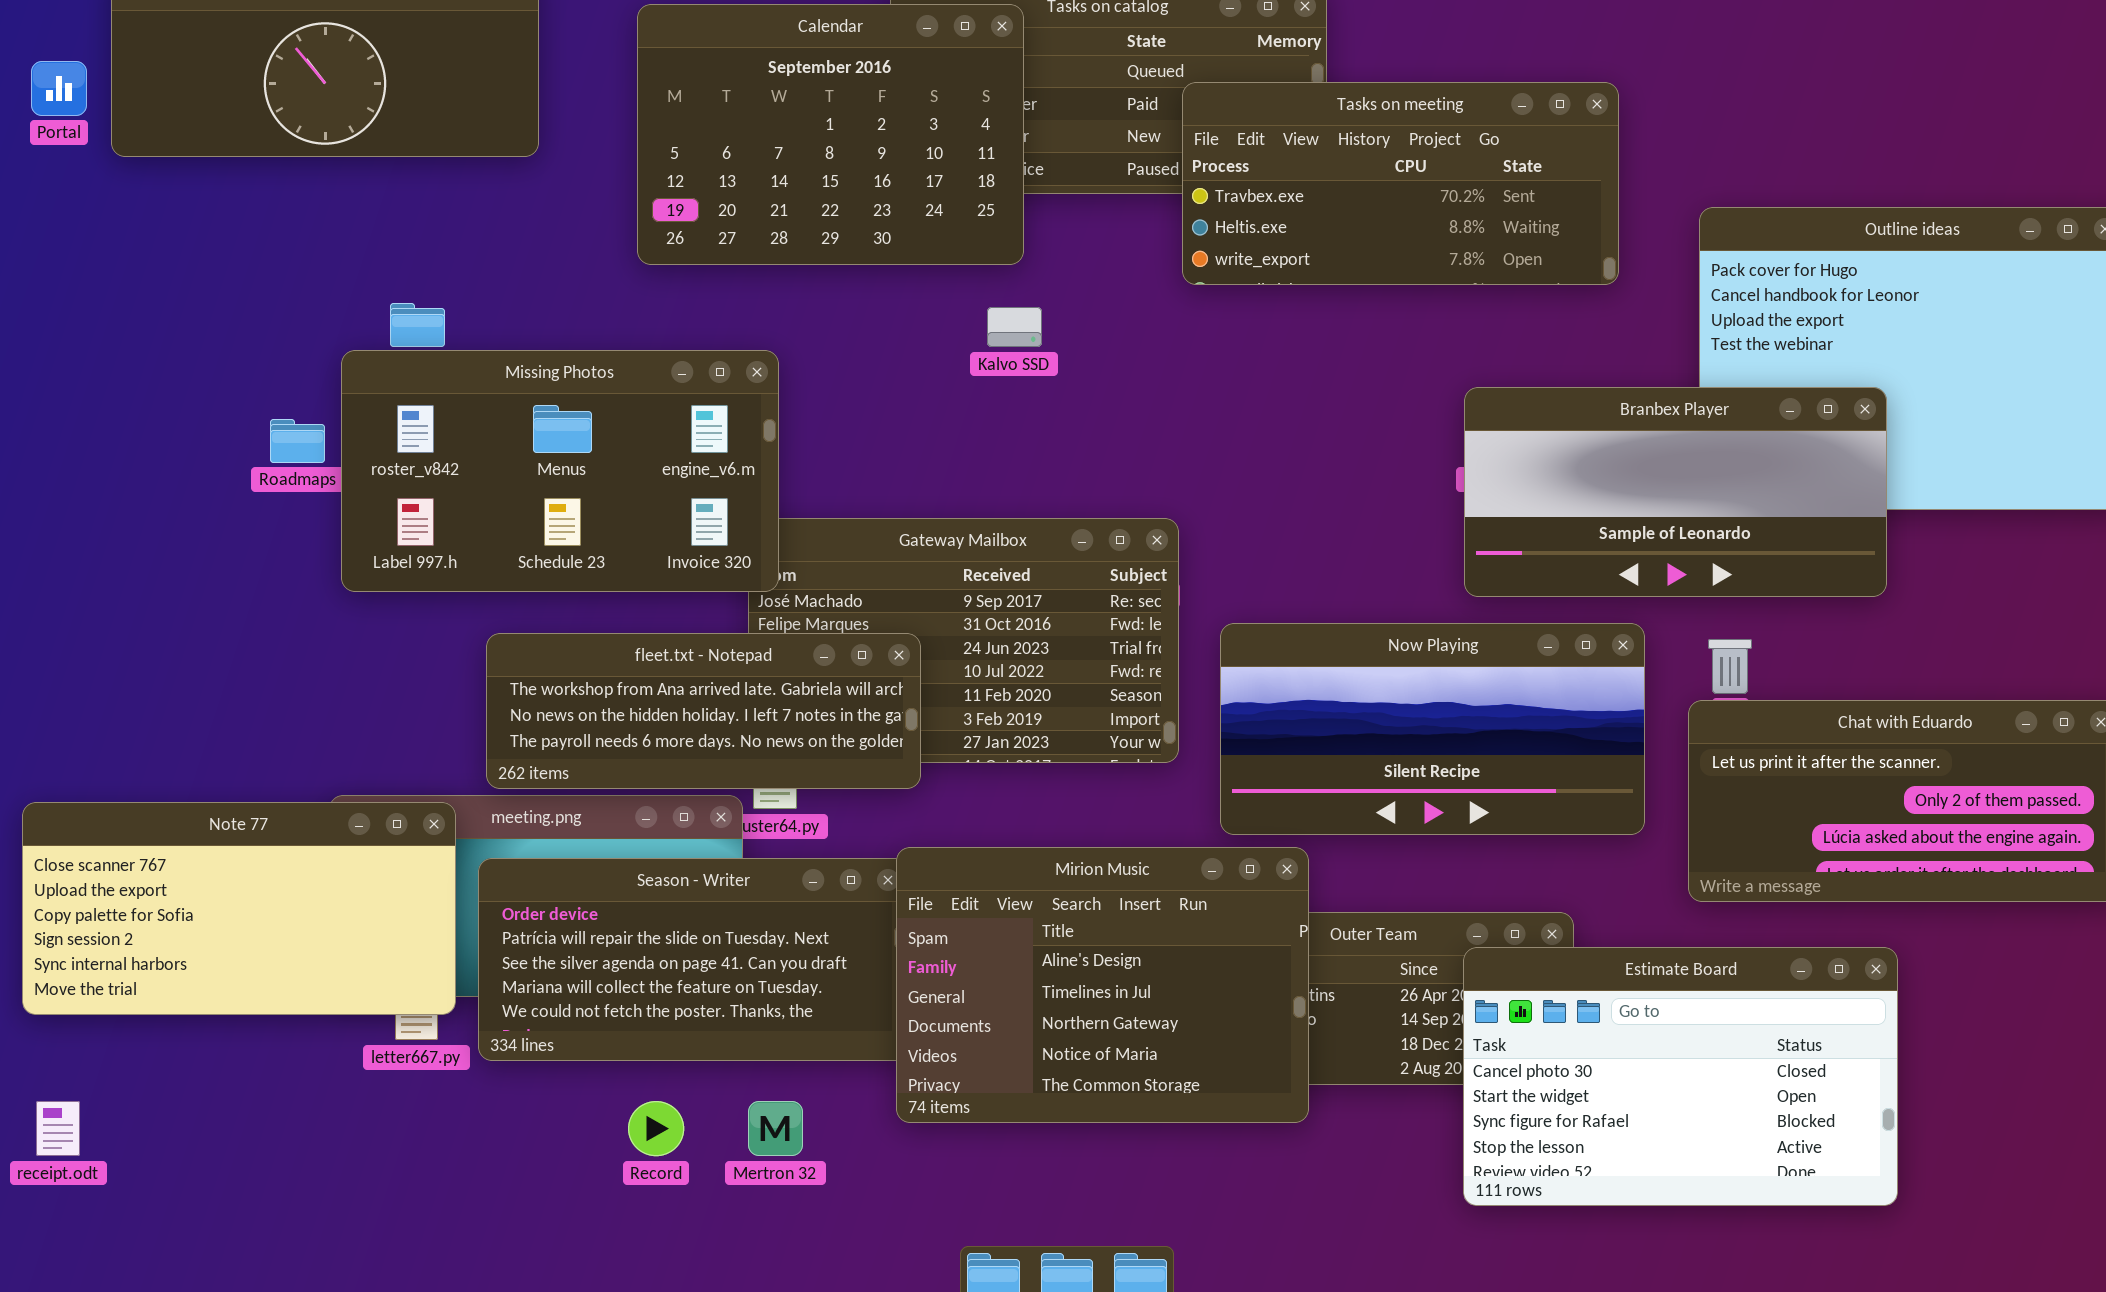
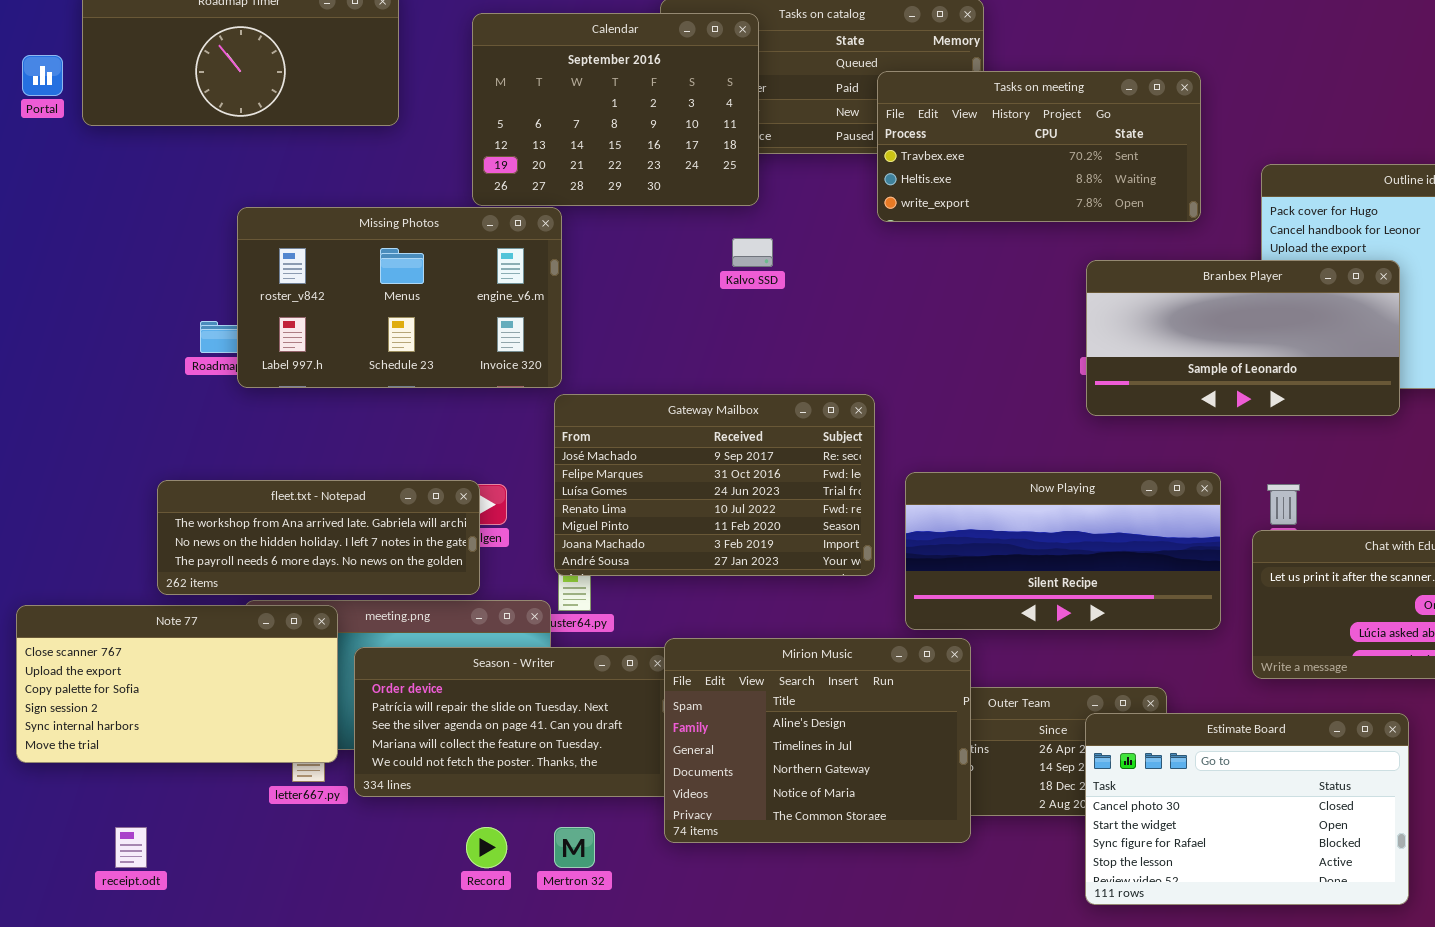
Missing Photos: [341,350,779,592] -> [237,207,562,388], moved
Branbex Player: [1464,387,1887,597] -> [1086,260,1400,416], moved
fleet.txt - Notepad: [486,633,921,789] -> [157,480,480,595], moved
receipt.odt: [36,1101,80,1156] -> [115,827,147,868], moved

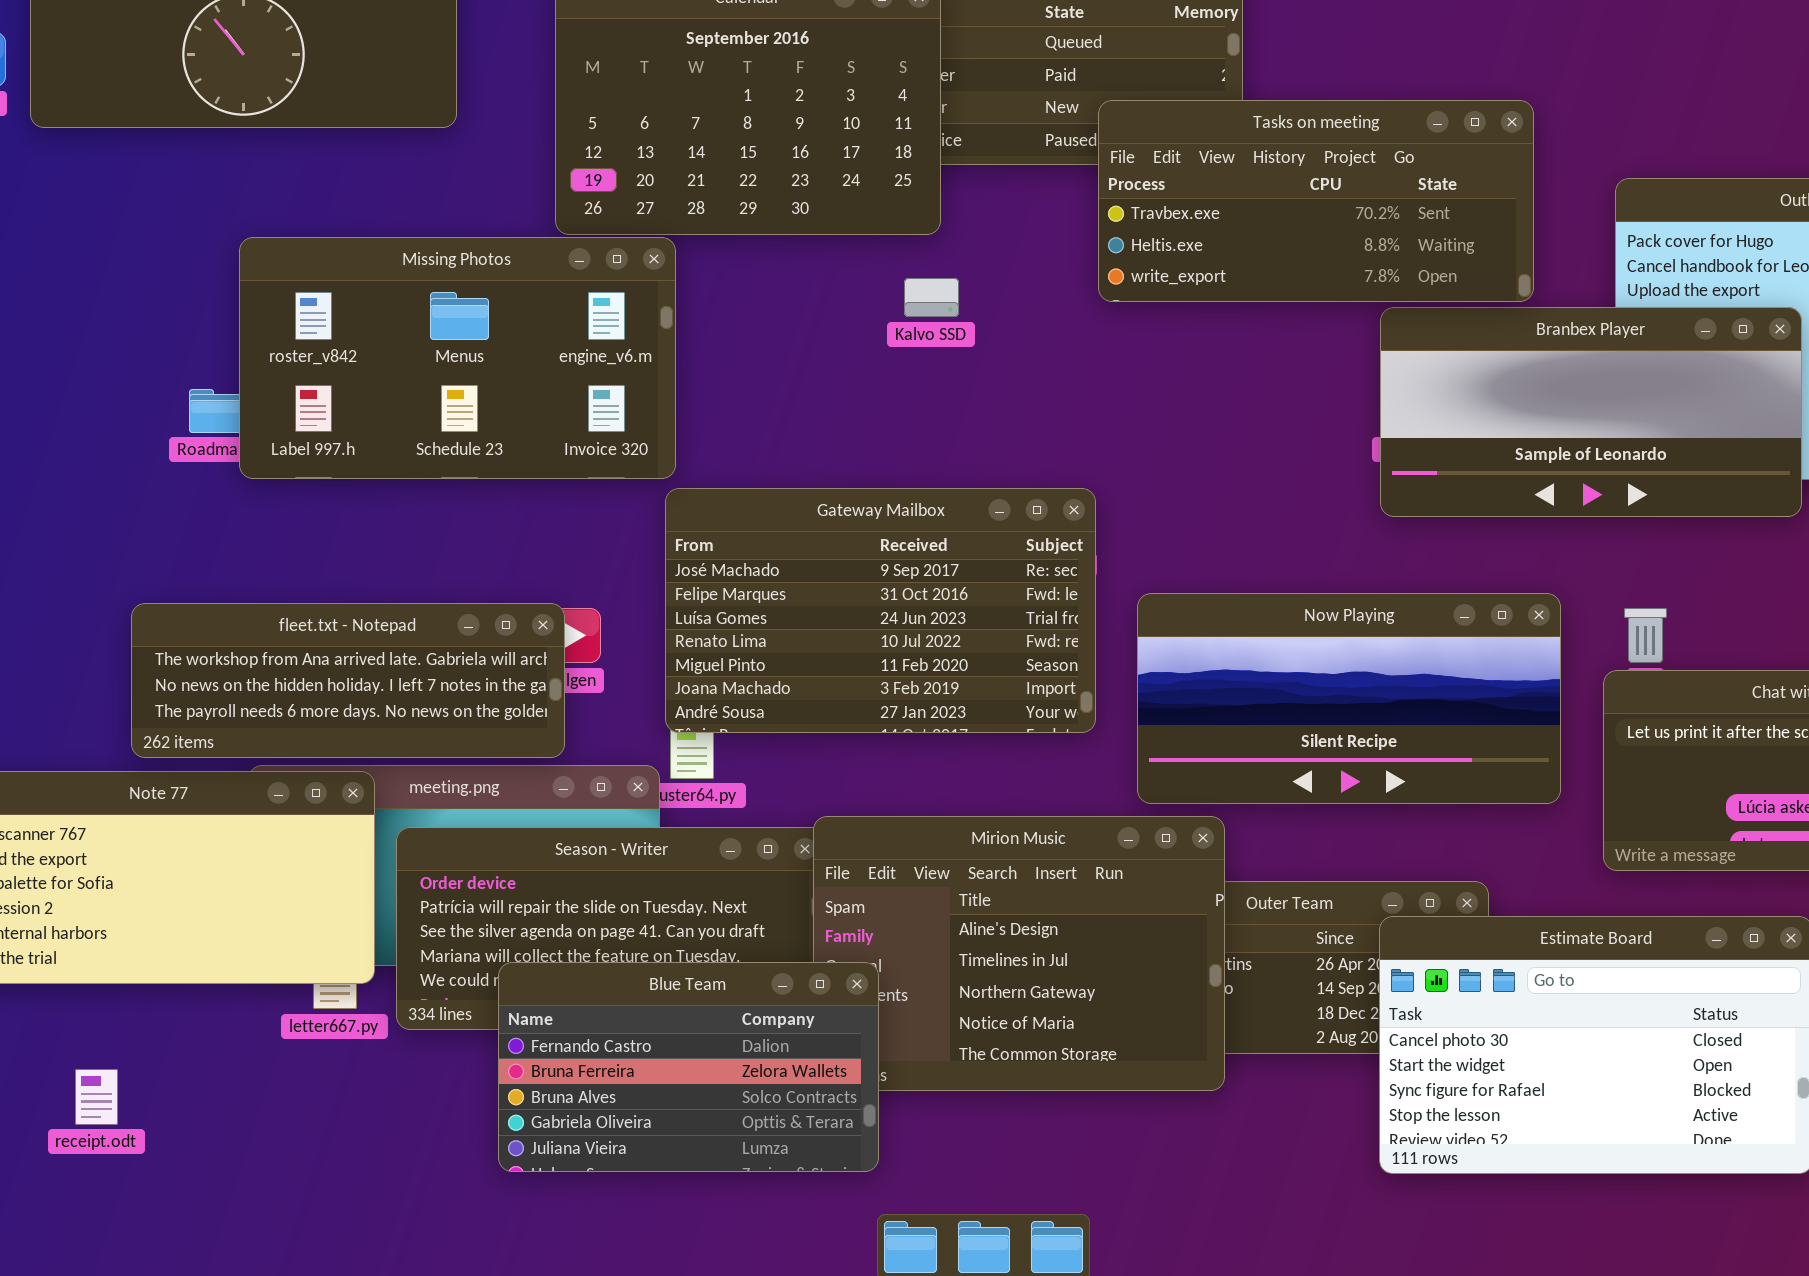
Tasks on meeting: [877,71,1201,222] -> [1098,100,1534,302], moved
Blue Team: none -> [498,962,879,1172], opened

